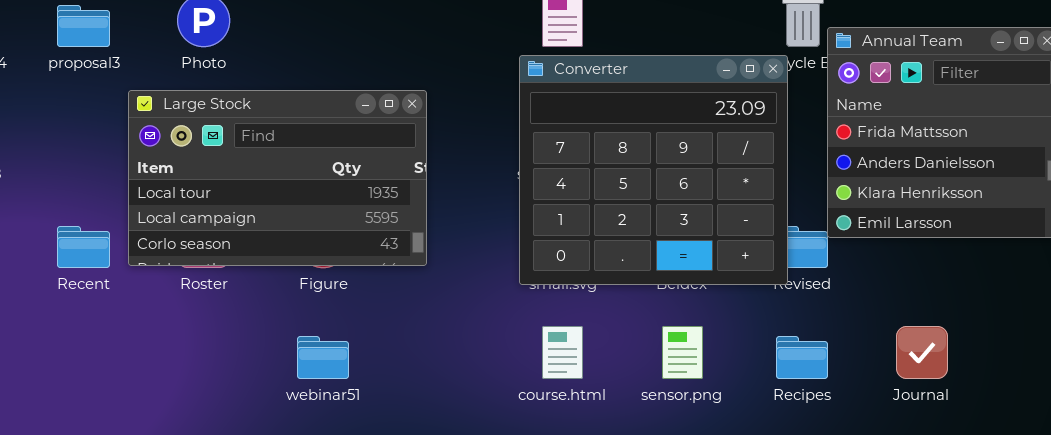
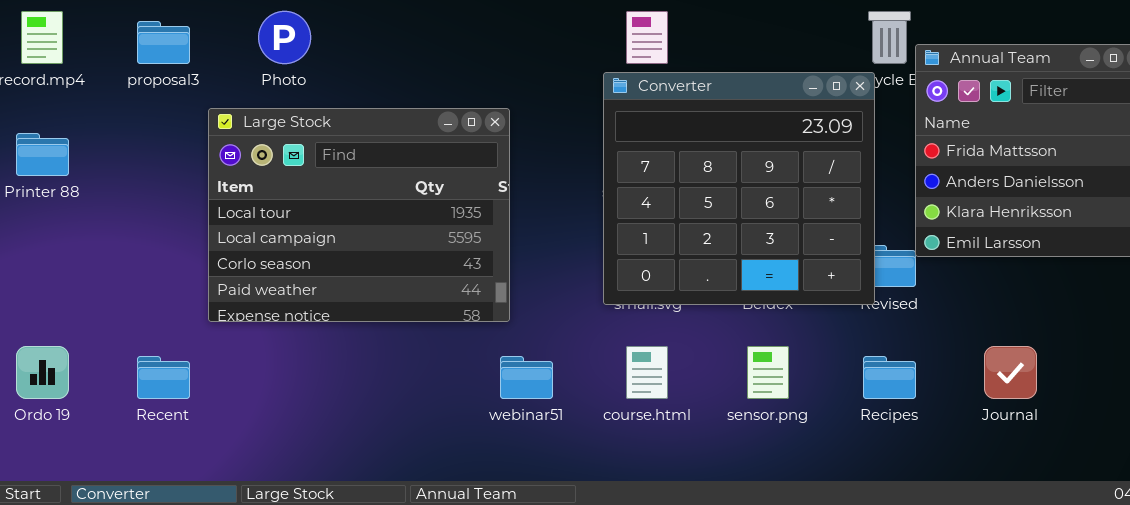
Large Stock: [128,90,427,266] -> [208,108,510,322], resized
Recent: [57,226,110,268] -> [137,356,190,399], moved
webinar51: [297,336,349,379] -> [500,356,553,399], moved

